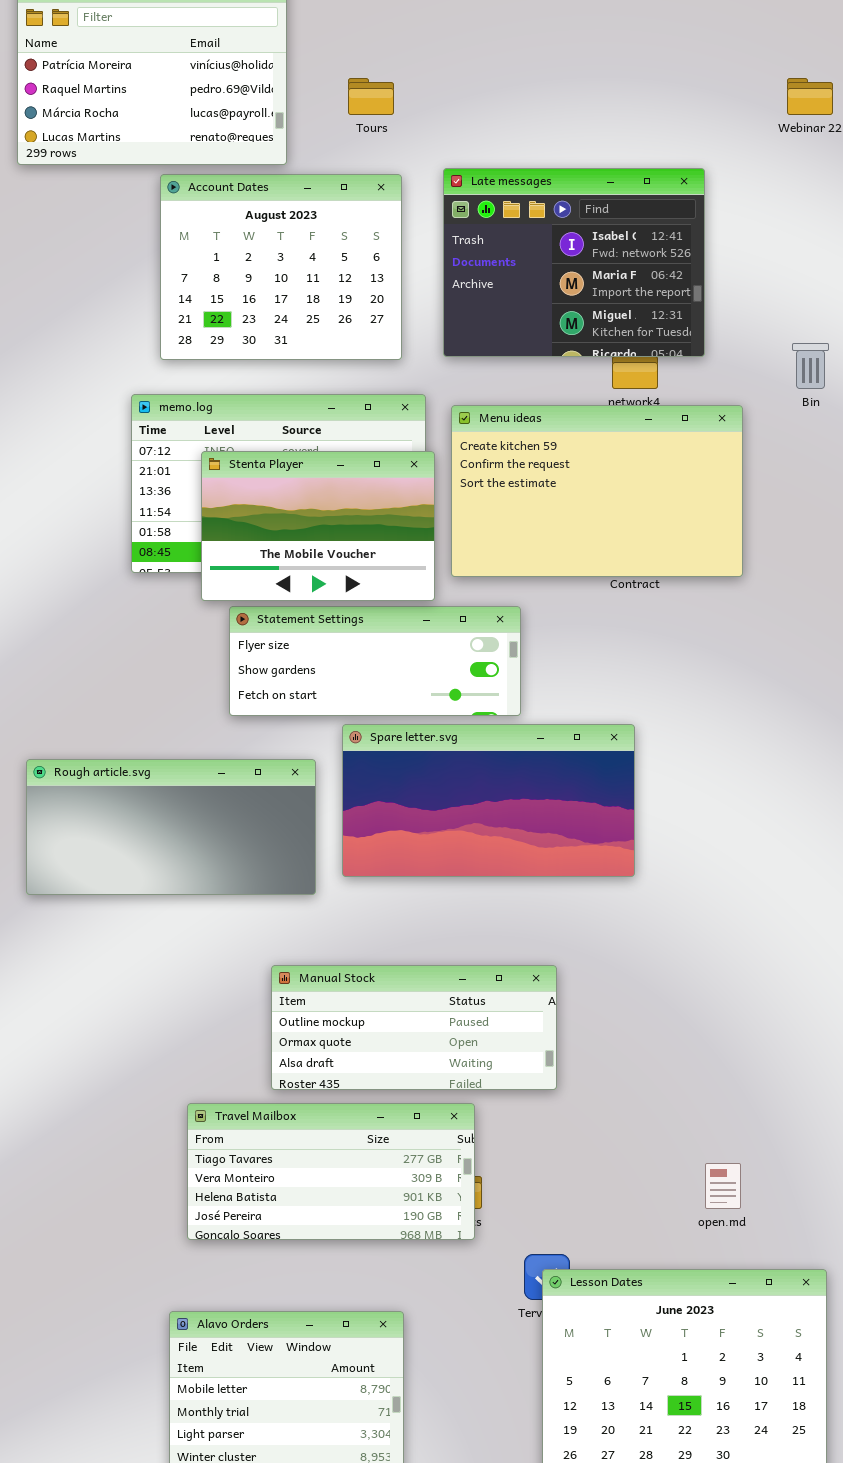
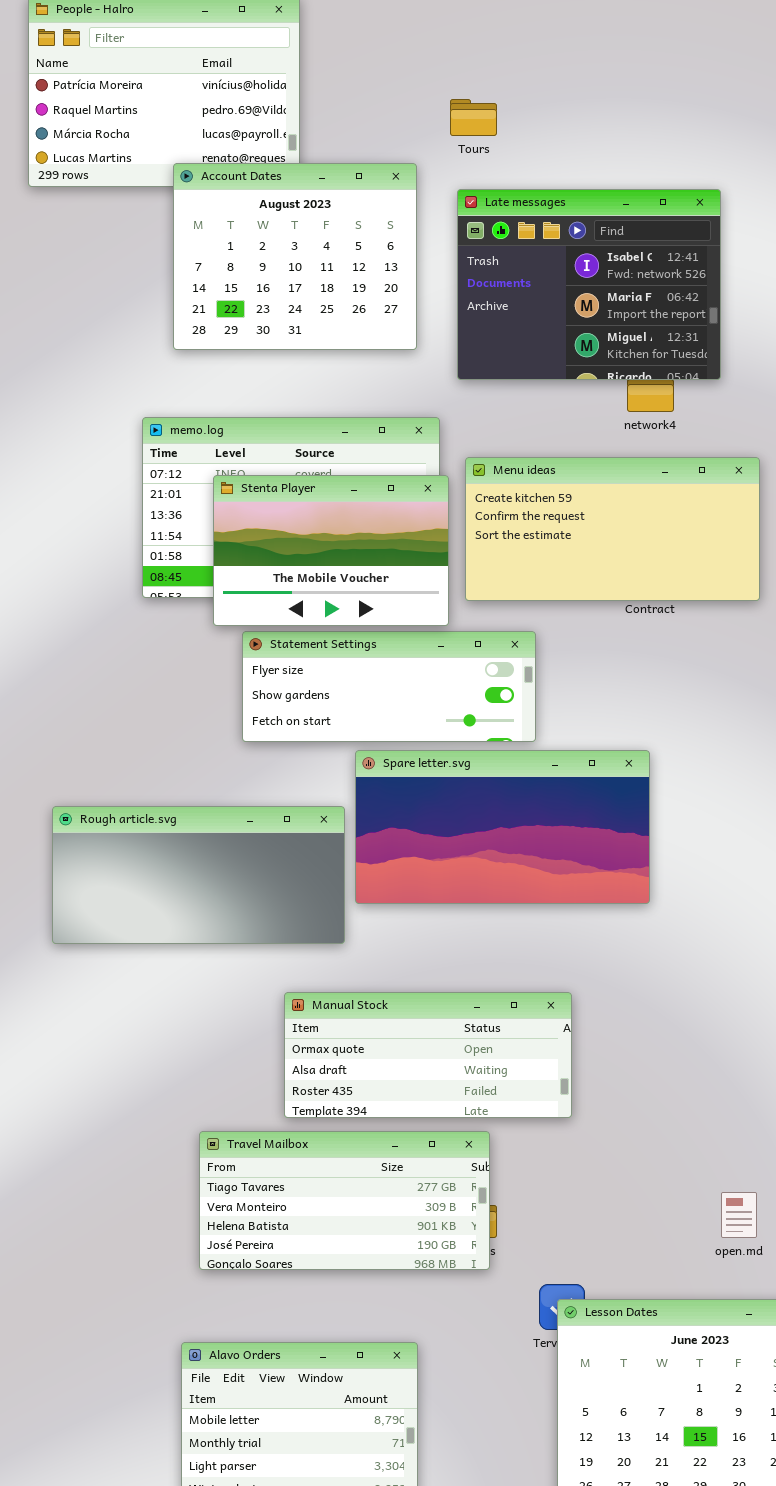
Tours: [348,78,394,115] -> [450,99,497,136], moved
Account Dates: [160,174,402,360] -> [173,163,417,350], moved
Menu ideas: [451,405,743,577] -> [465,457,760,601], resized
Rough article.svg: [26,759,316,895] -> [52,806,345,944], moved
Manual Stock: [271,965,557,1090] -> [284,992,572,1118], scrolled down 1 row

